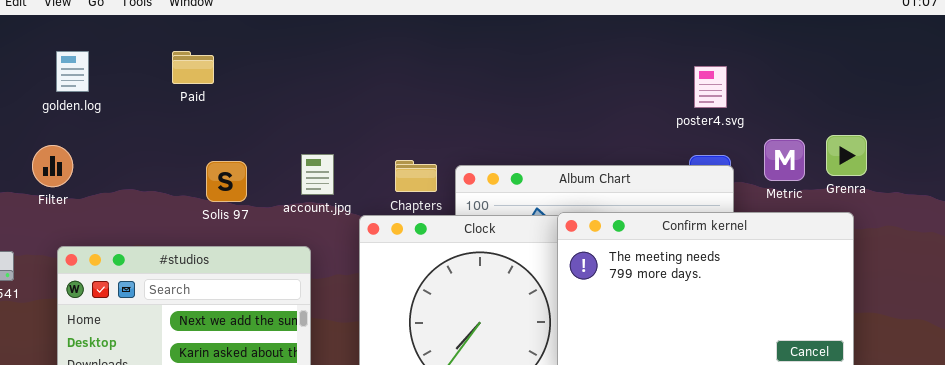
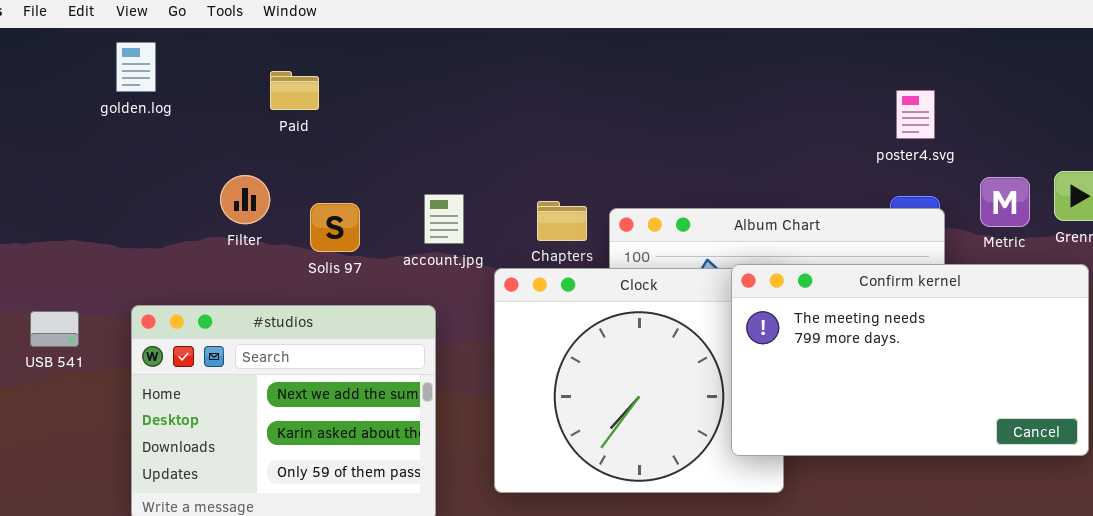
golden.log: [56,51,89,92] -> [116,42,156,92], moved
Filter: [32,145,73,187] -> [220,175,270,224], moved

